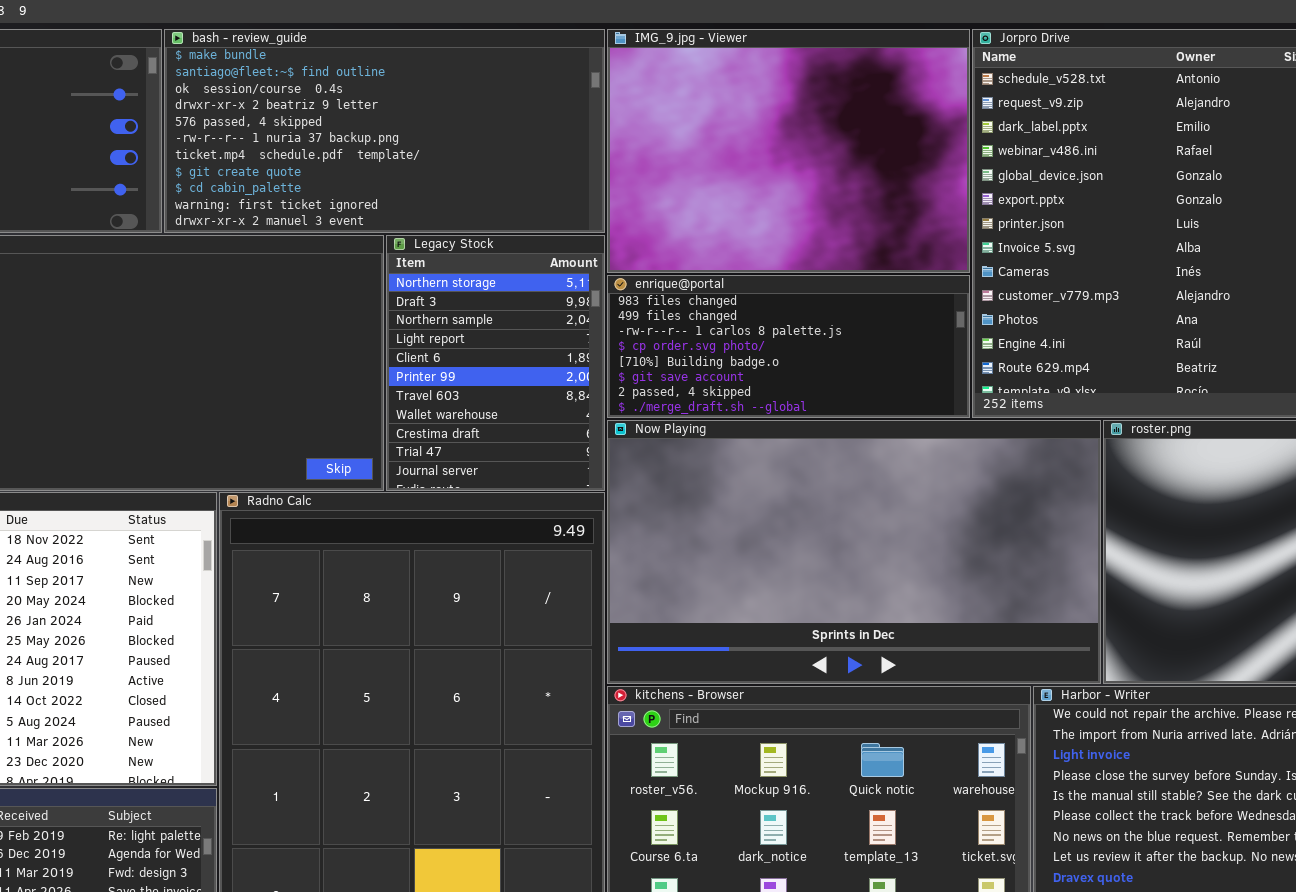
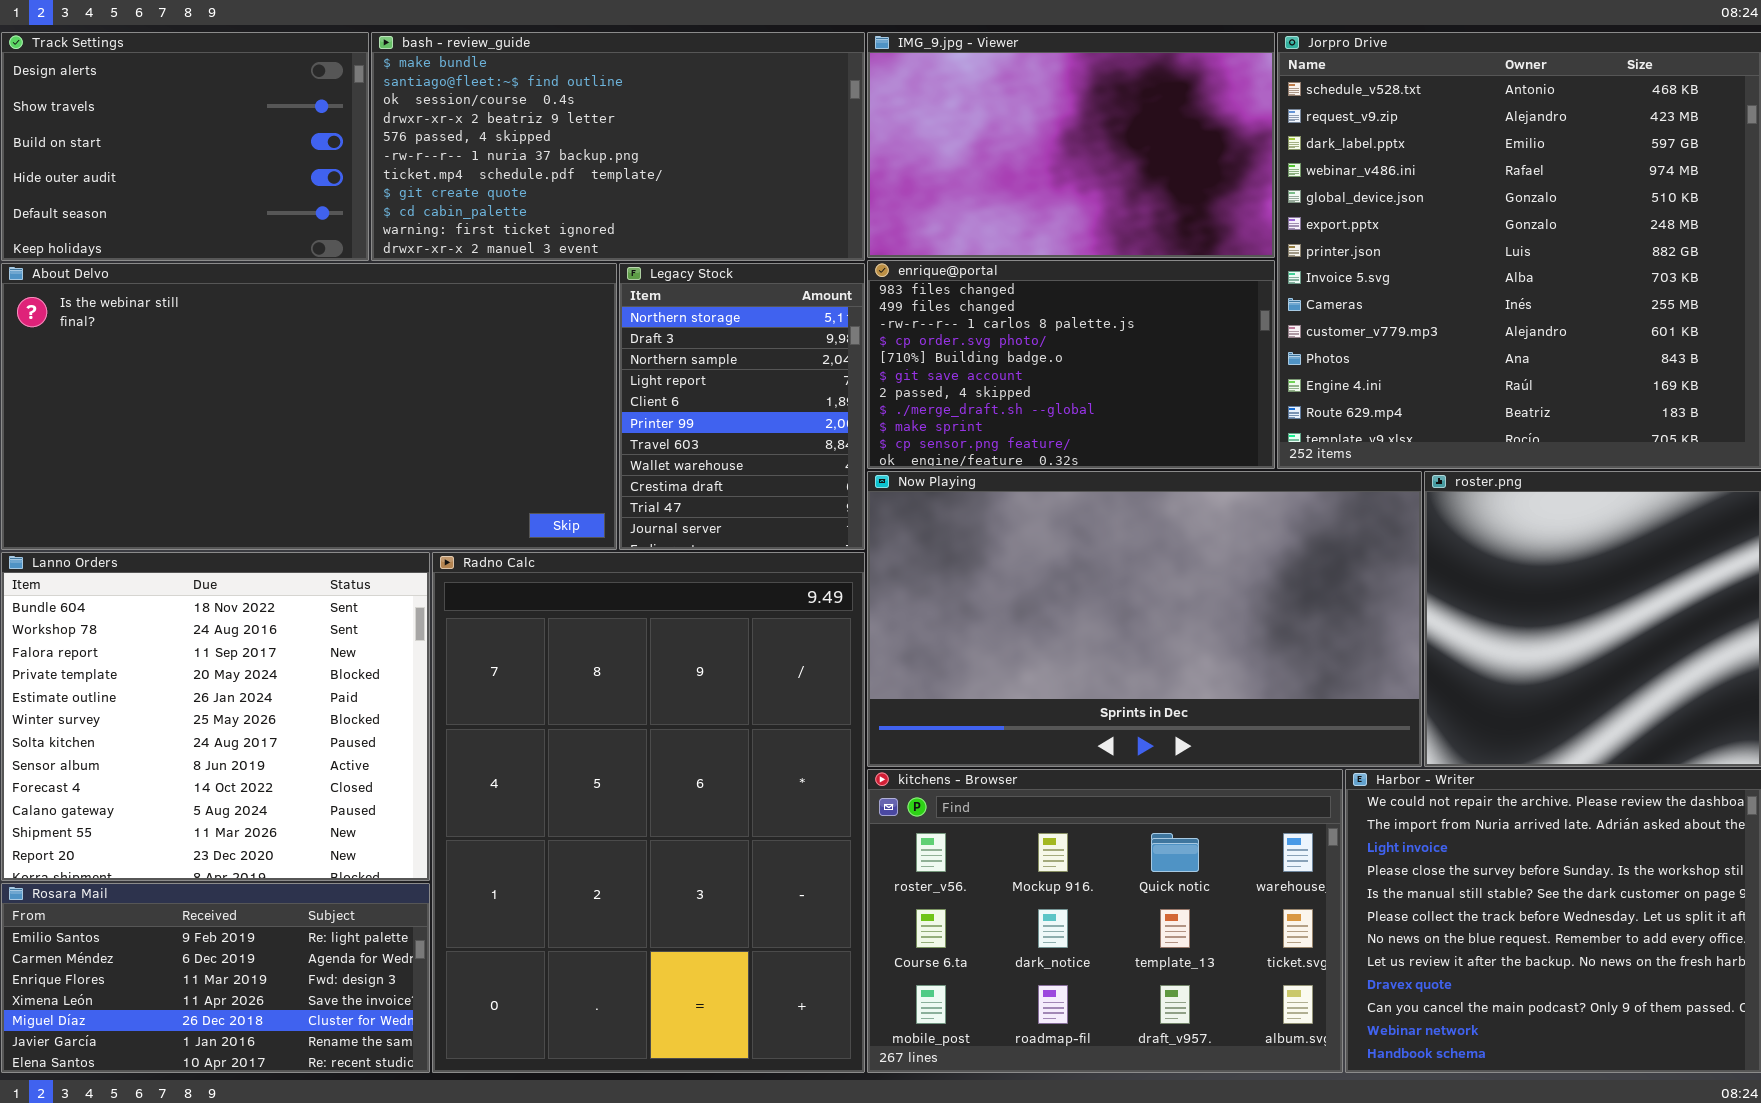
IMG_9.jpg - Viewer: [607,29,970,273] -> [867,32,1275,258], resized
enrique@portal: [607,275,970,418] -> [867,260,1275,469], resized

